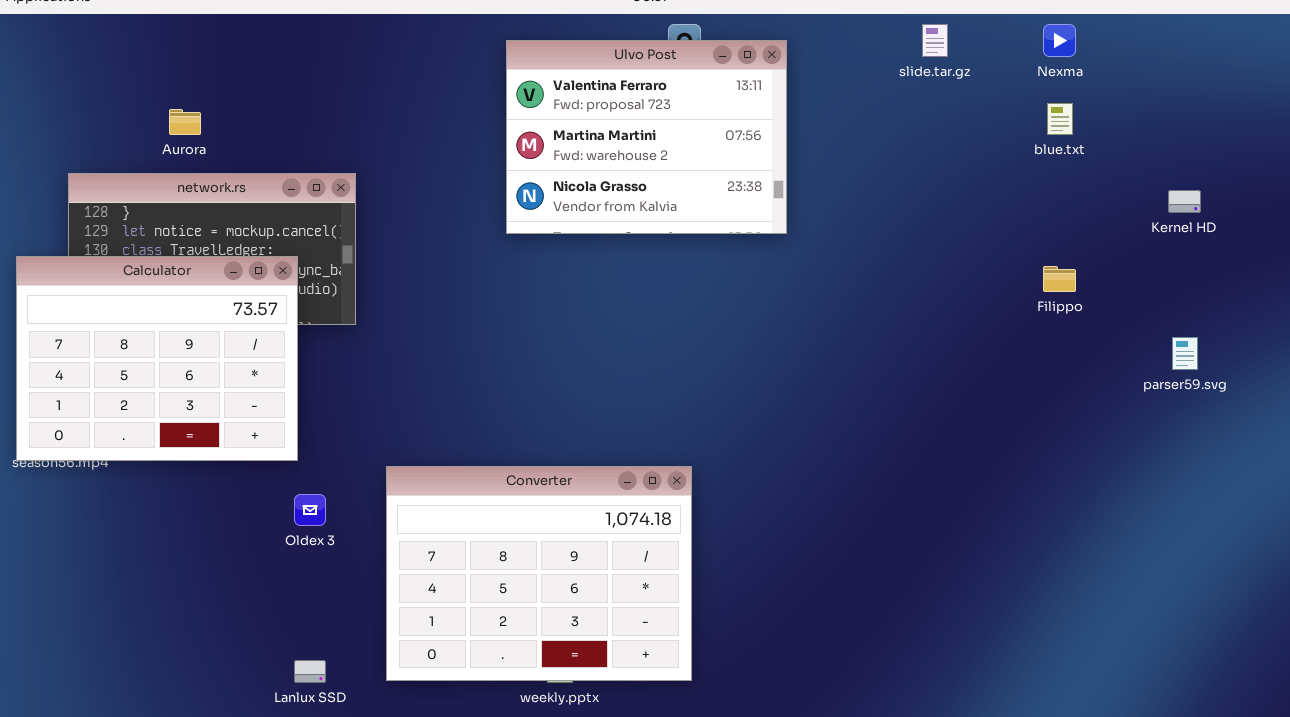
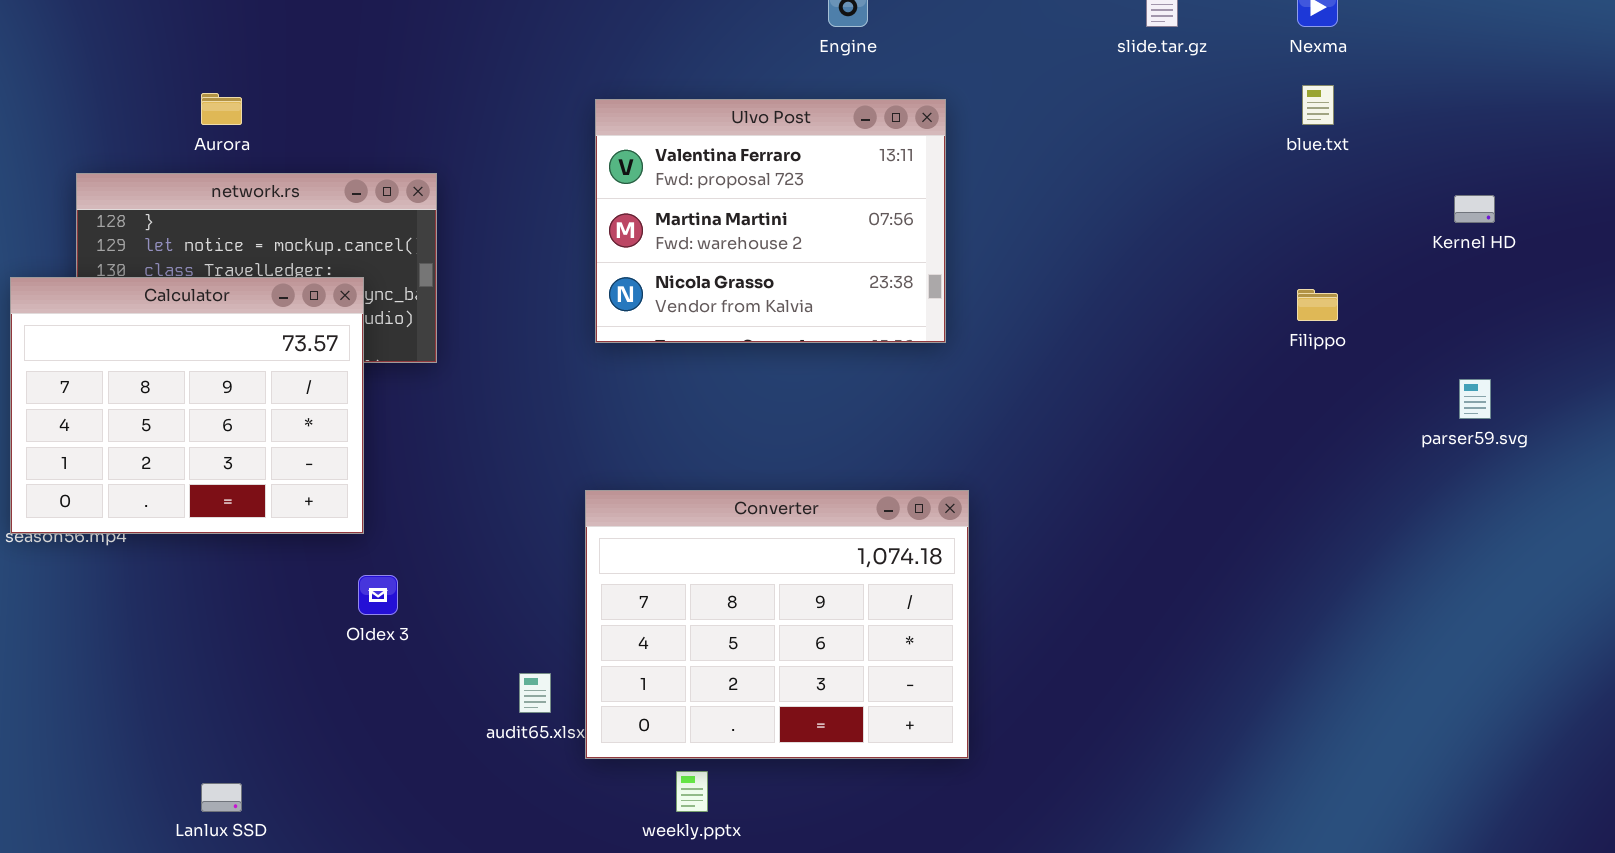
Ulvo Post: [506,40,787,234] -> [595,99,946,343], moved
Converter: [386,466,692,681] -> [585,490,969,759], moved
Lanlux SSD: [294,660,326,683] -> [201,783,242,812], moved

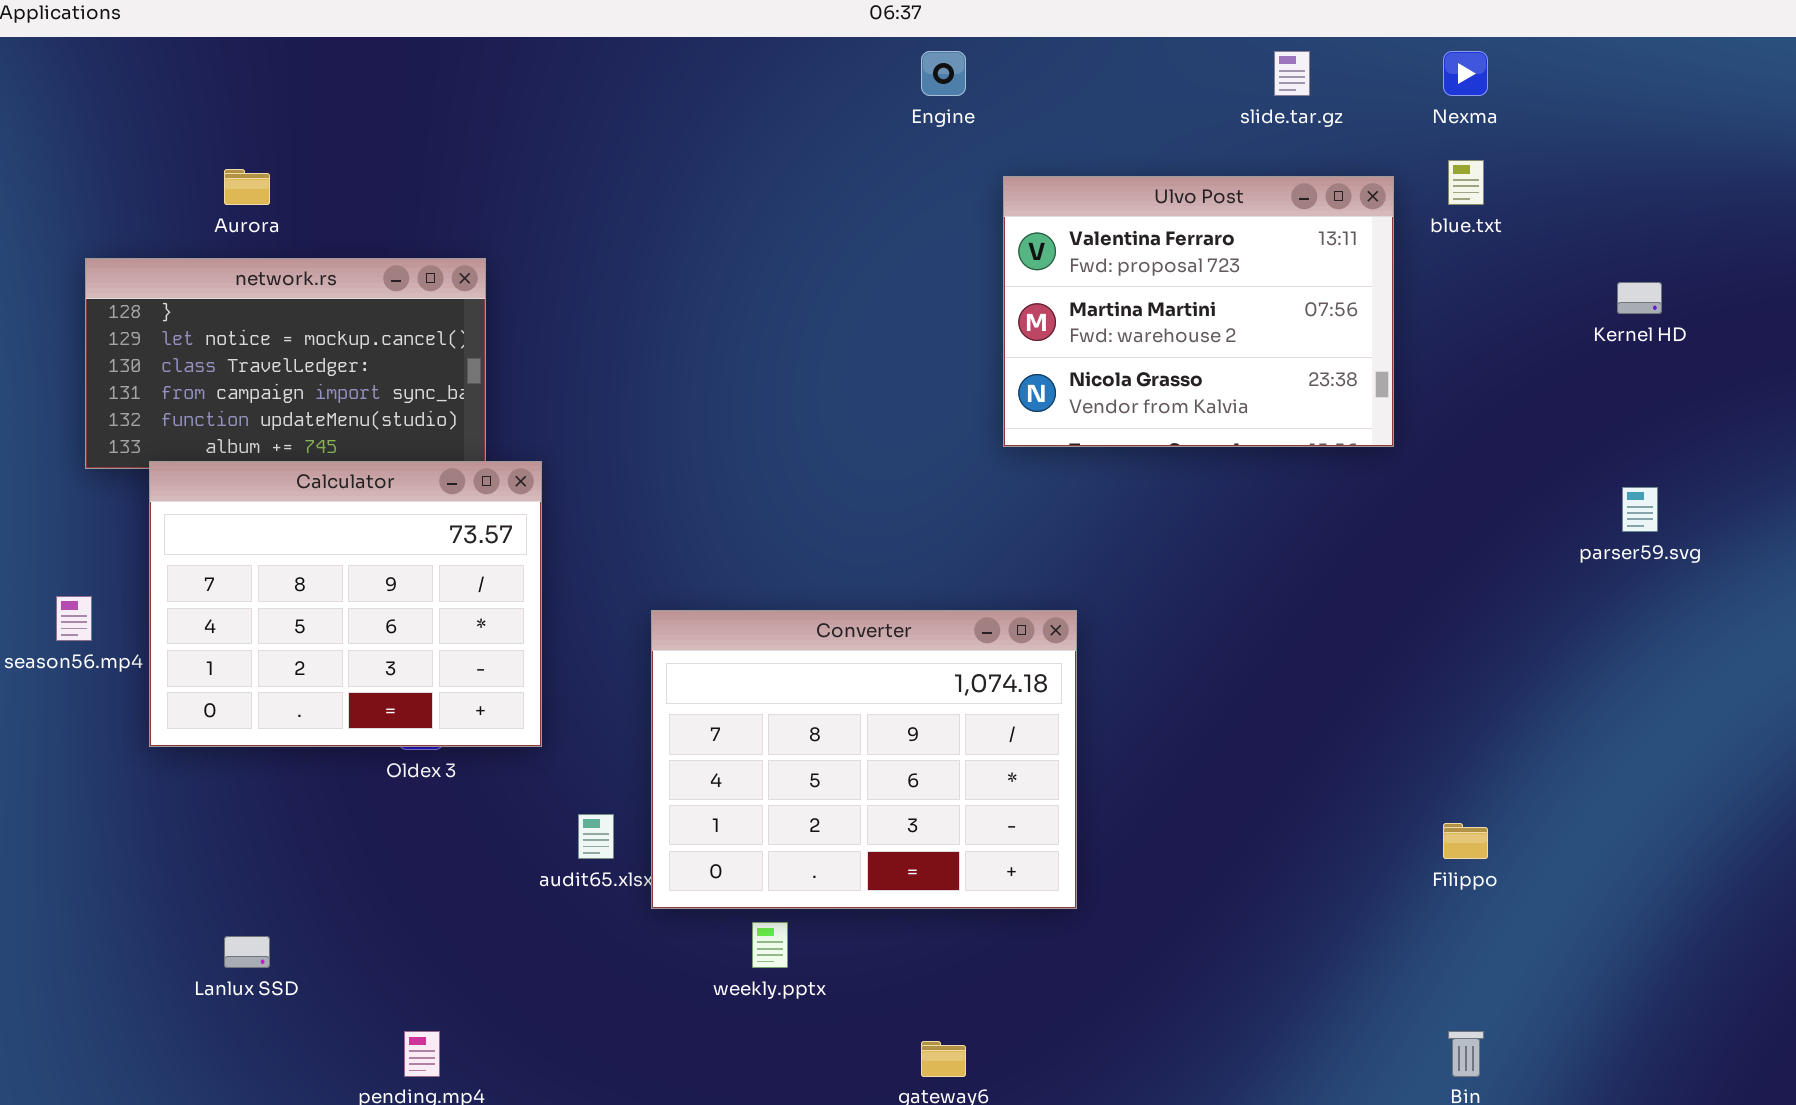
Ulvo Post: [595,99,946,343] -> [1003,176,1394,447], moved
Calculator: [10,277,364,534] -> [149,461,542,747], moved
Filippo: [1297,289,1338,321] -> [1443,823,1488,859], moved

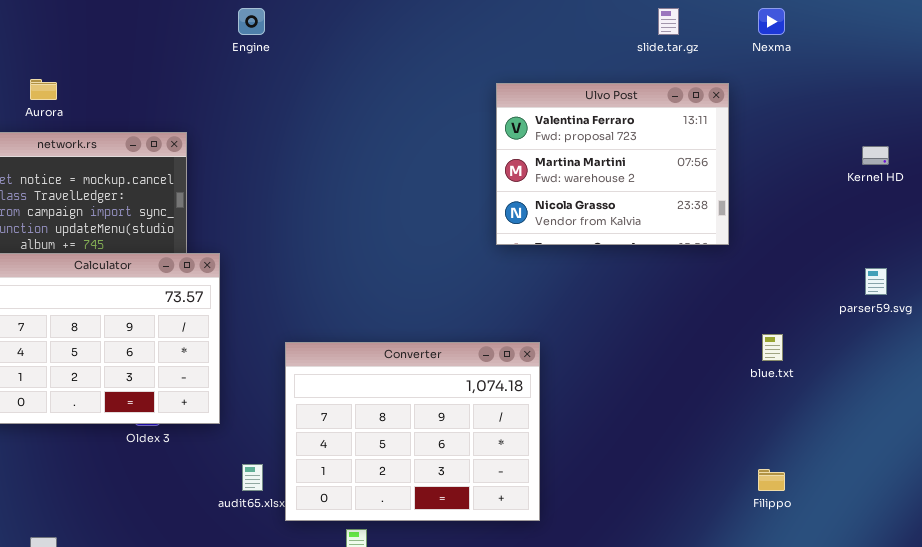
Engine: [921,51,966,96] -> [238,8,265,35], moved
blue.txt: [1448,160,1484,205] -> [762,334,783,361], moved

